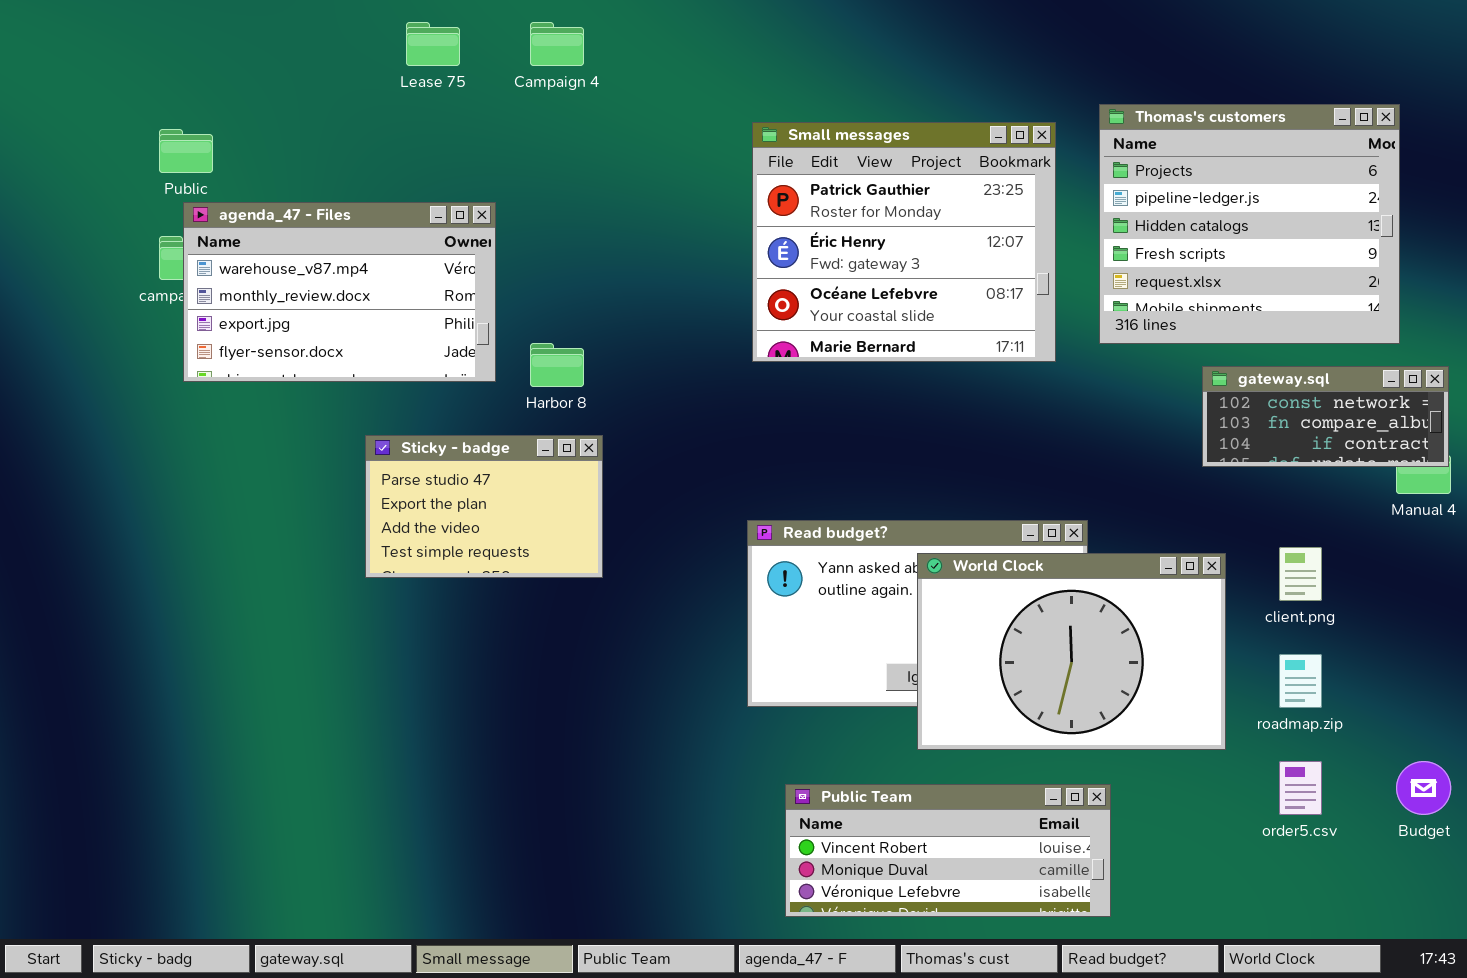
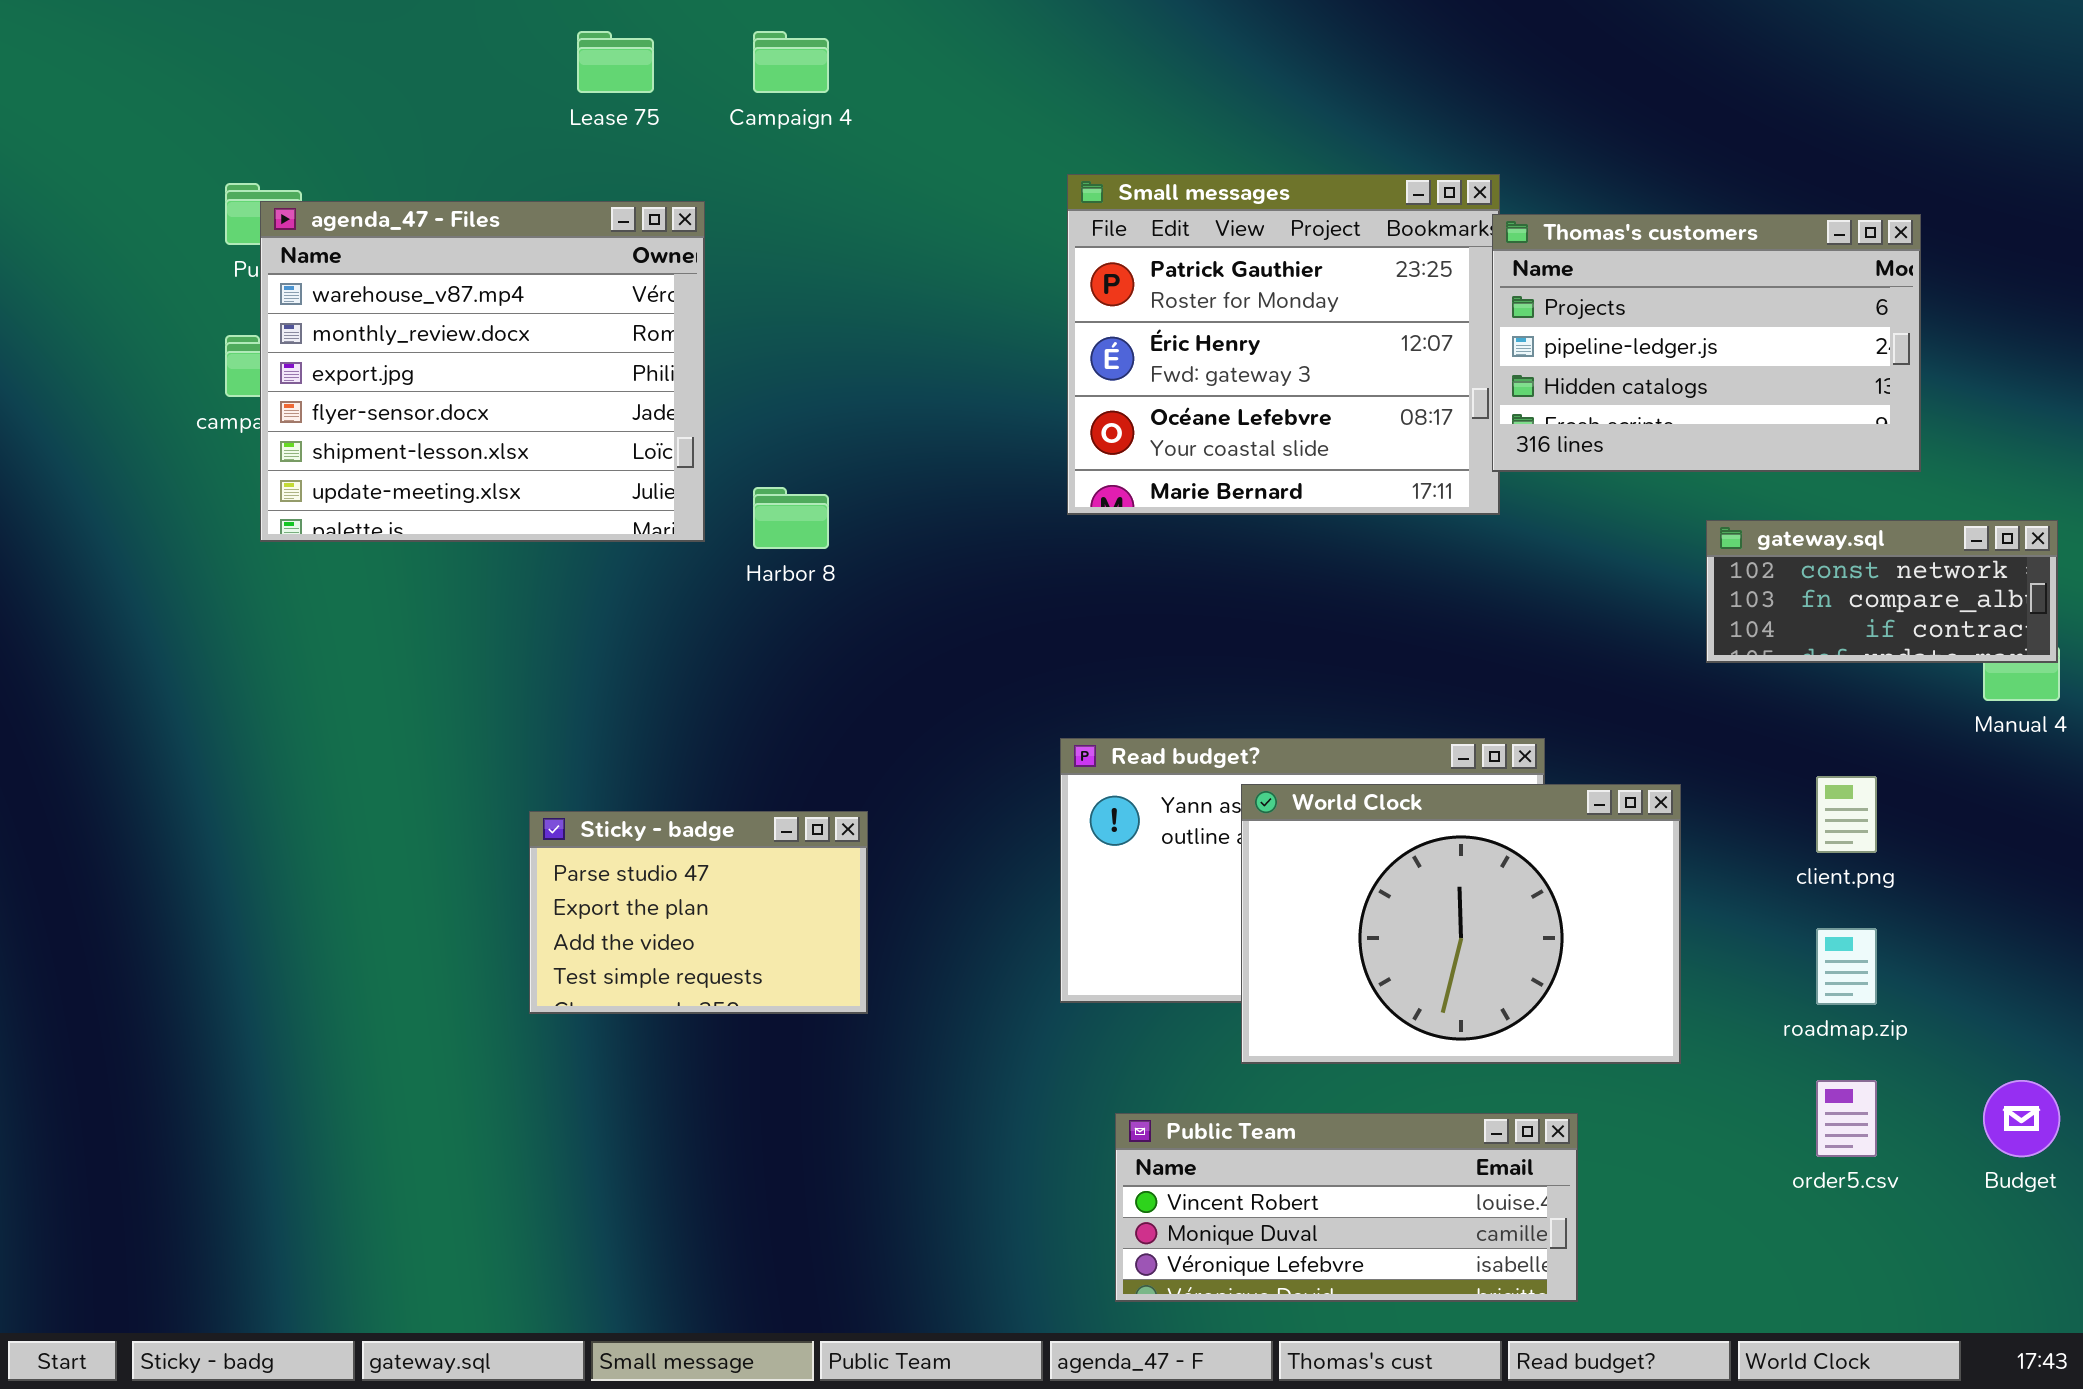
Thomas's customers: [1099,104,1400,344] -> [1492,214,1921,472], moved, resized
agenda_47 - Files: [183,202,496,382] -> [260,201,705,542], resized
Sticky - badge: [365,435,603,578] -> [529,811,868,1014], moved
World Clock: [917,553,1226,750] -> [1241,784,1681,1064], moved

